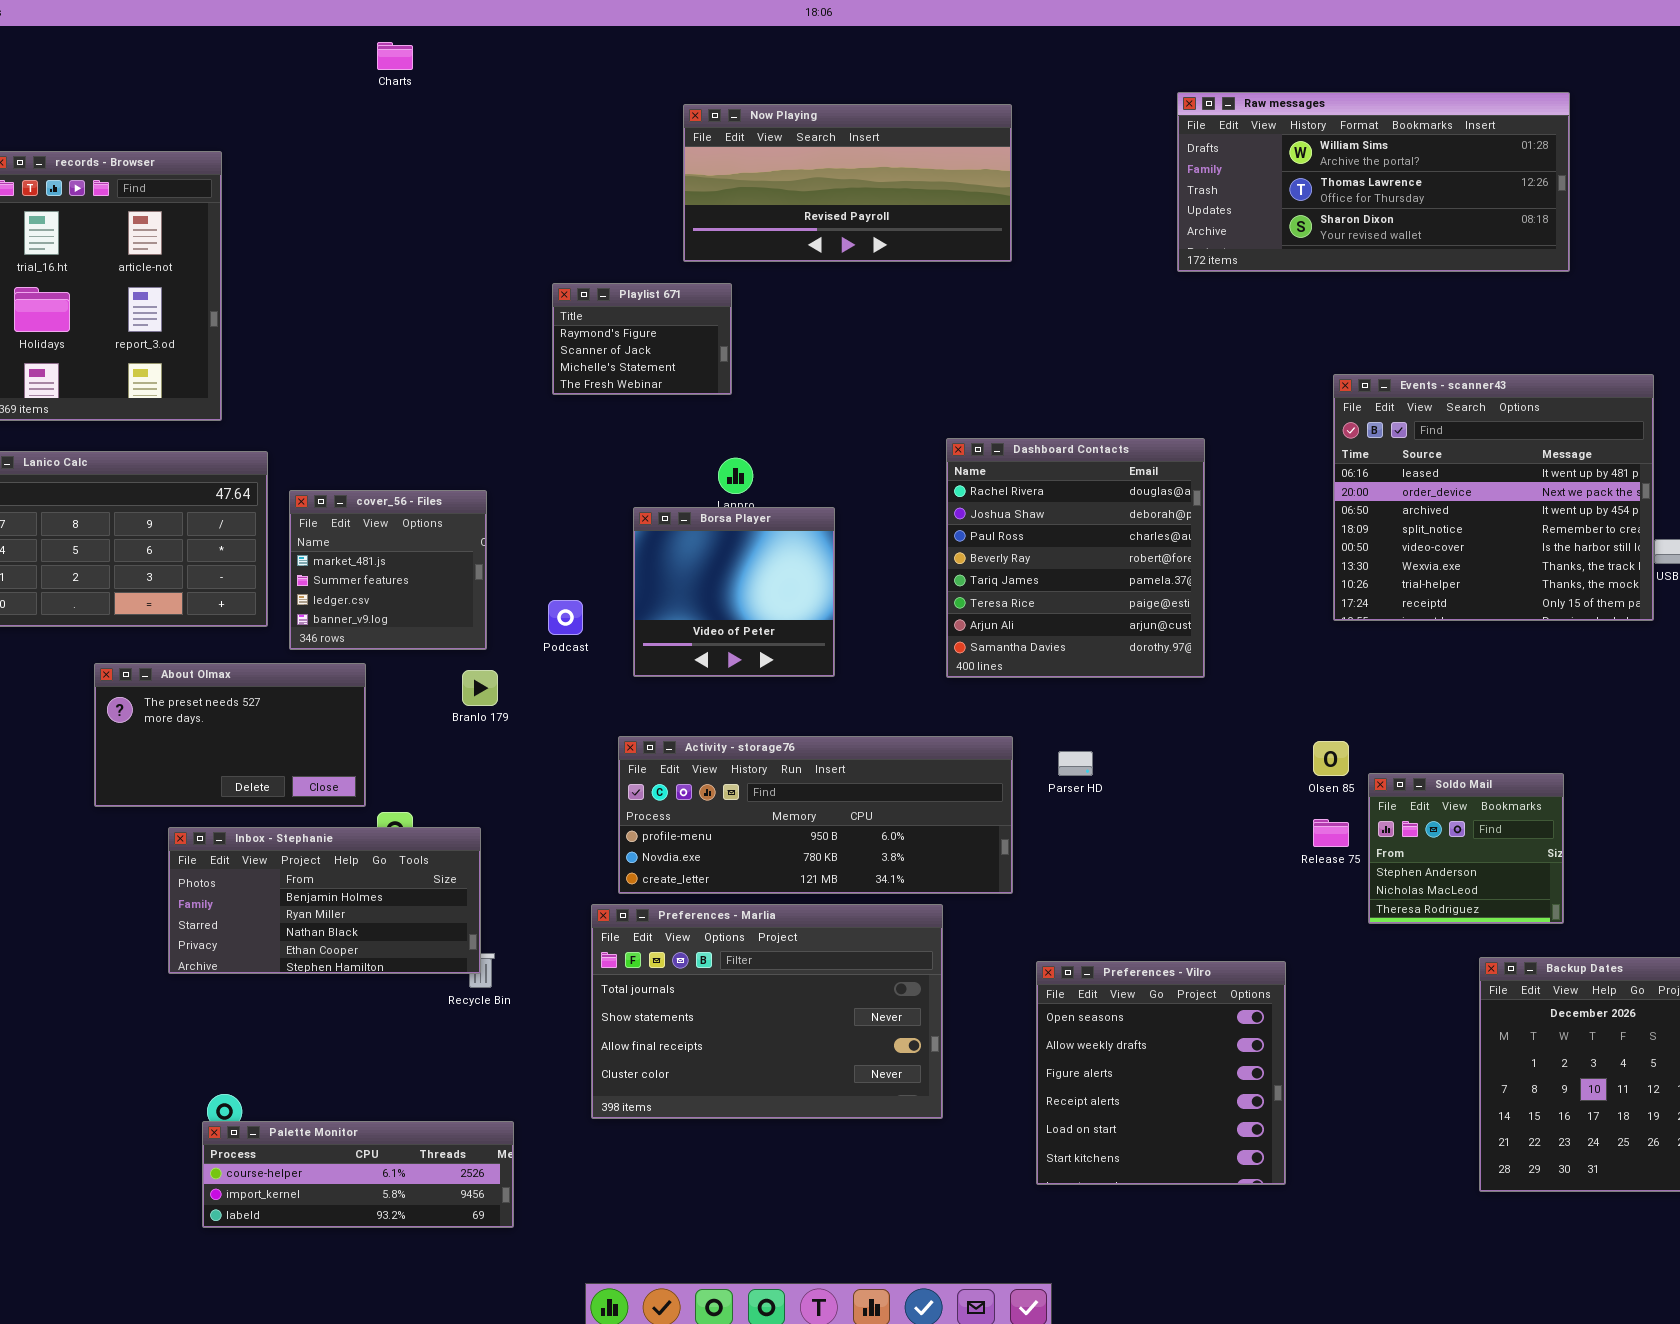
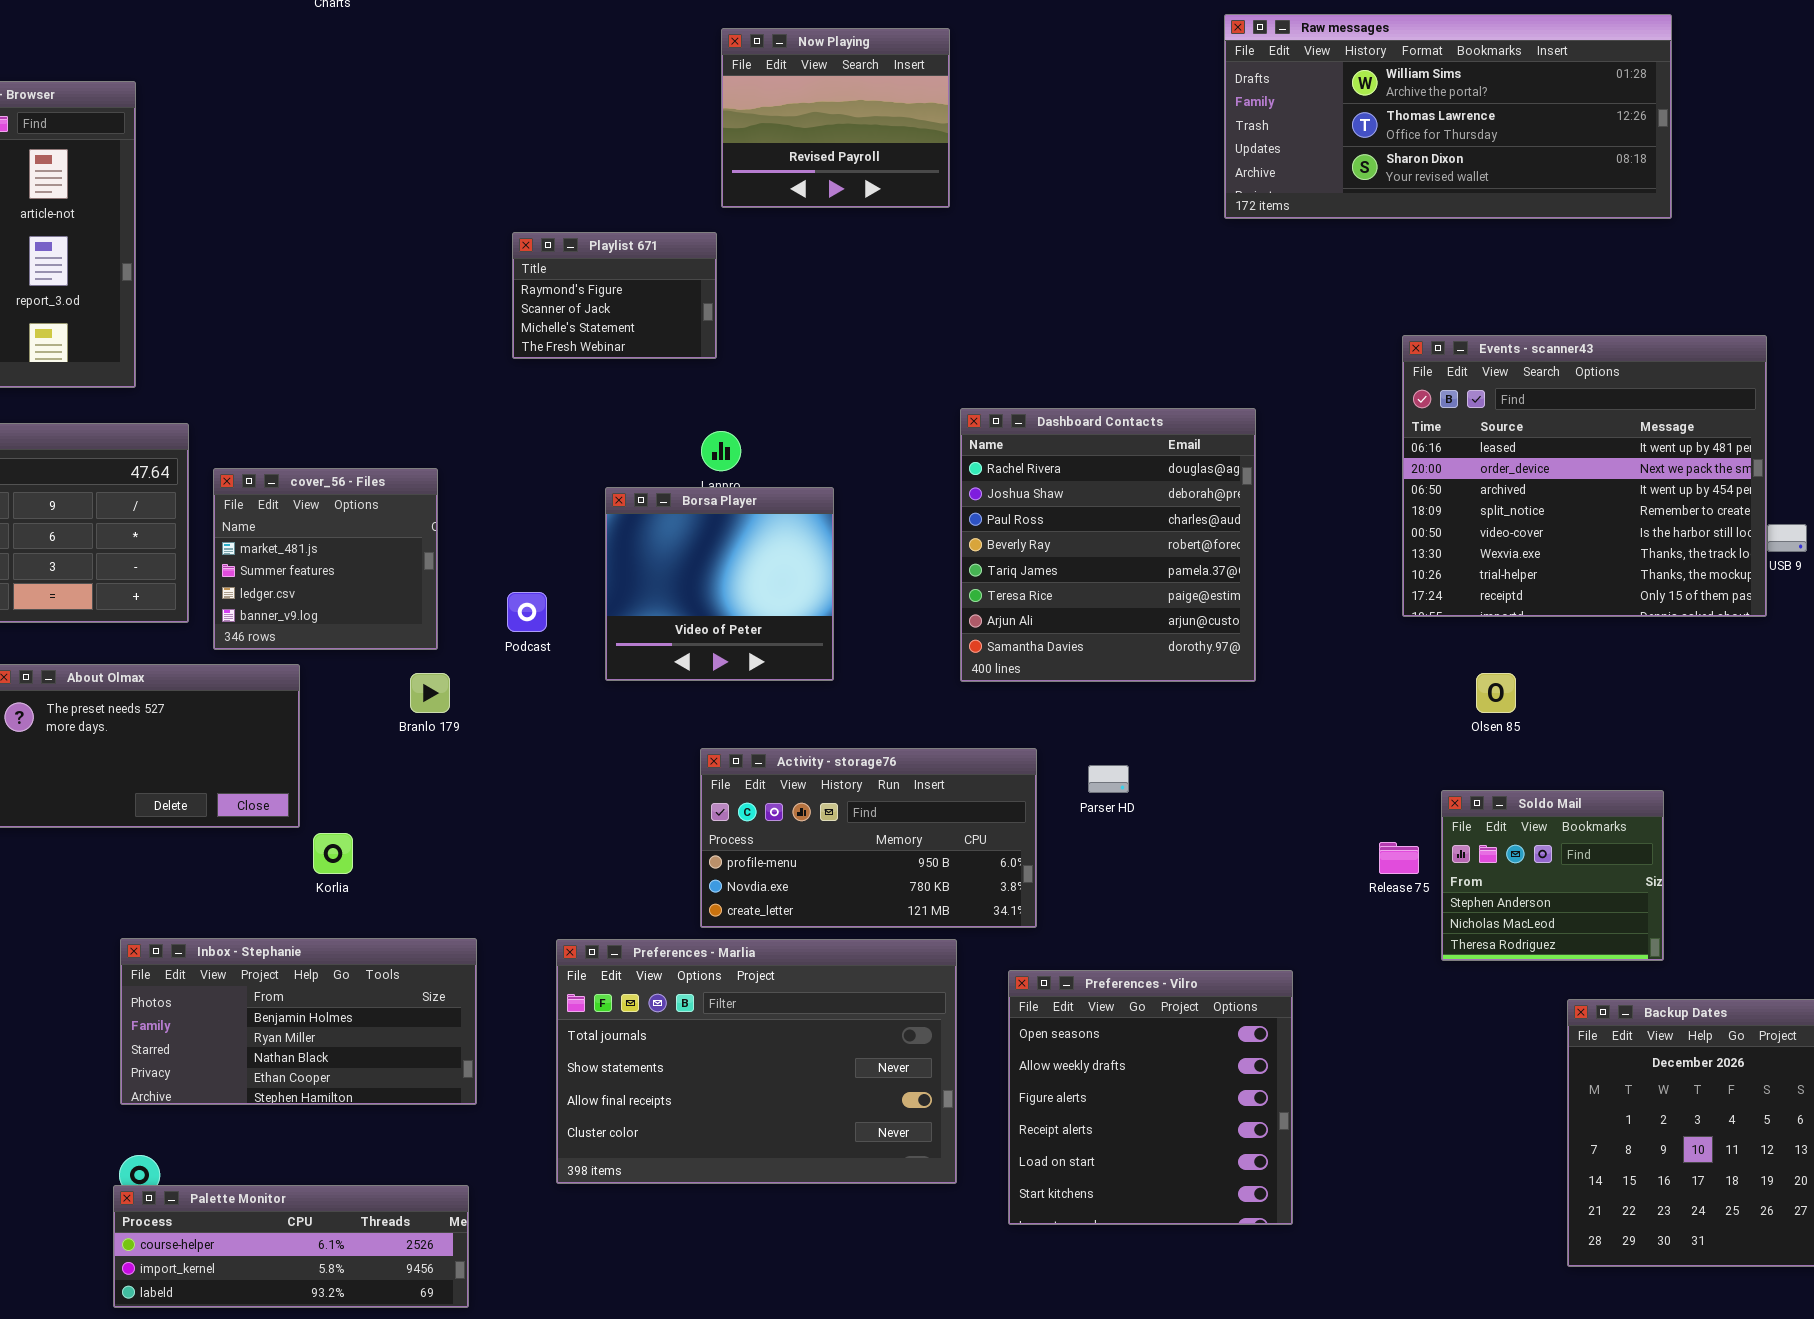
Now Playing: [683,104,1012,262] -> [721,28,950,208], moved, resized
Activity - storage76: [618,736,1013,894] -> [700,748,1037,928], resized
Olsen 85: [1313,741,1349,776] -> [1476,673,1516,713], moved
Inbox - Stephanie: [168,827,481,974] -> [120,938,477,1105], moved
Preferences - Vilro: [1036,961,1286,1185] -> [1008,970,1293,1225], moved

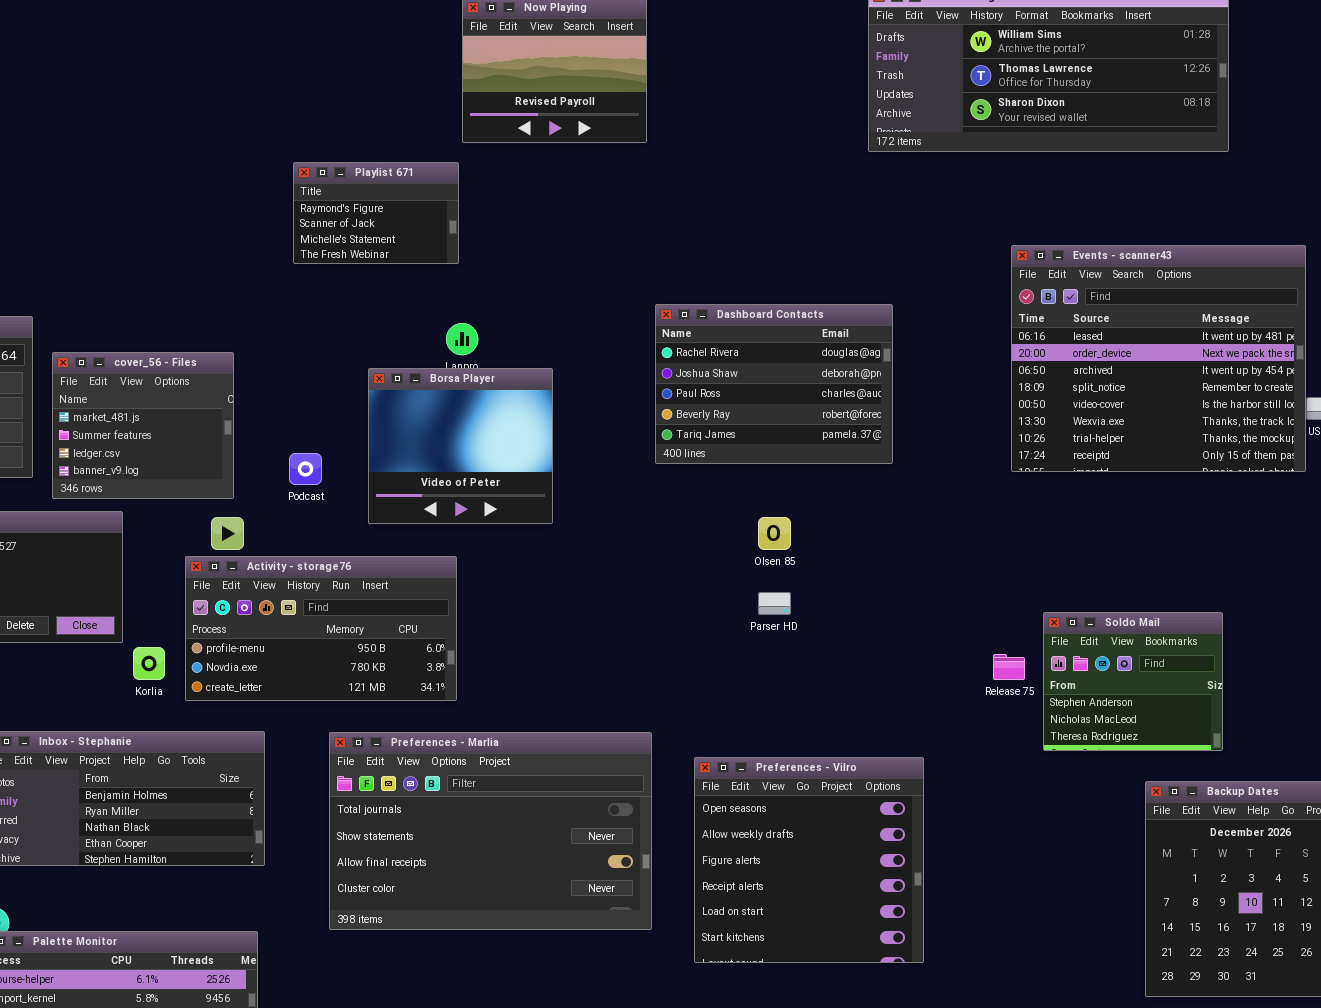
Dashboard Contacts: [960,408,1256,682] -> [655,304,893,464], resized
Olsen 85: [1476,673,1516,713] -> [758,517,791,550], moved
Activity - storage76: [700,748,1037,928] -> [185,556,457,701], moved

